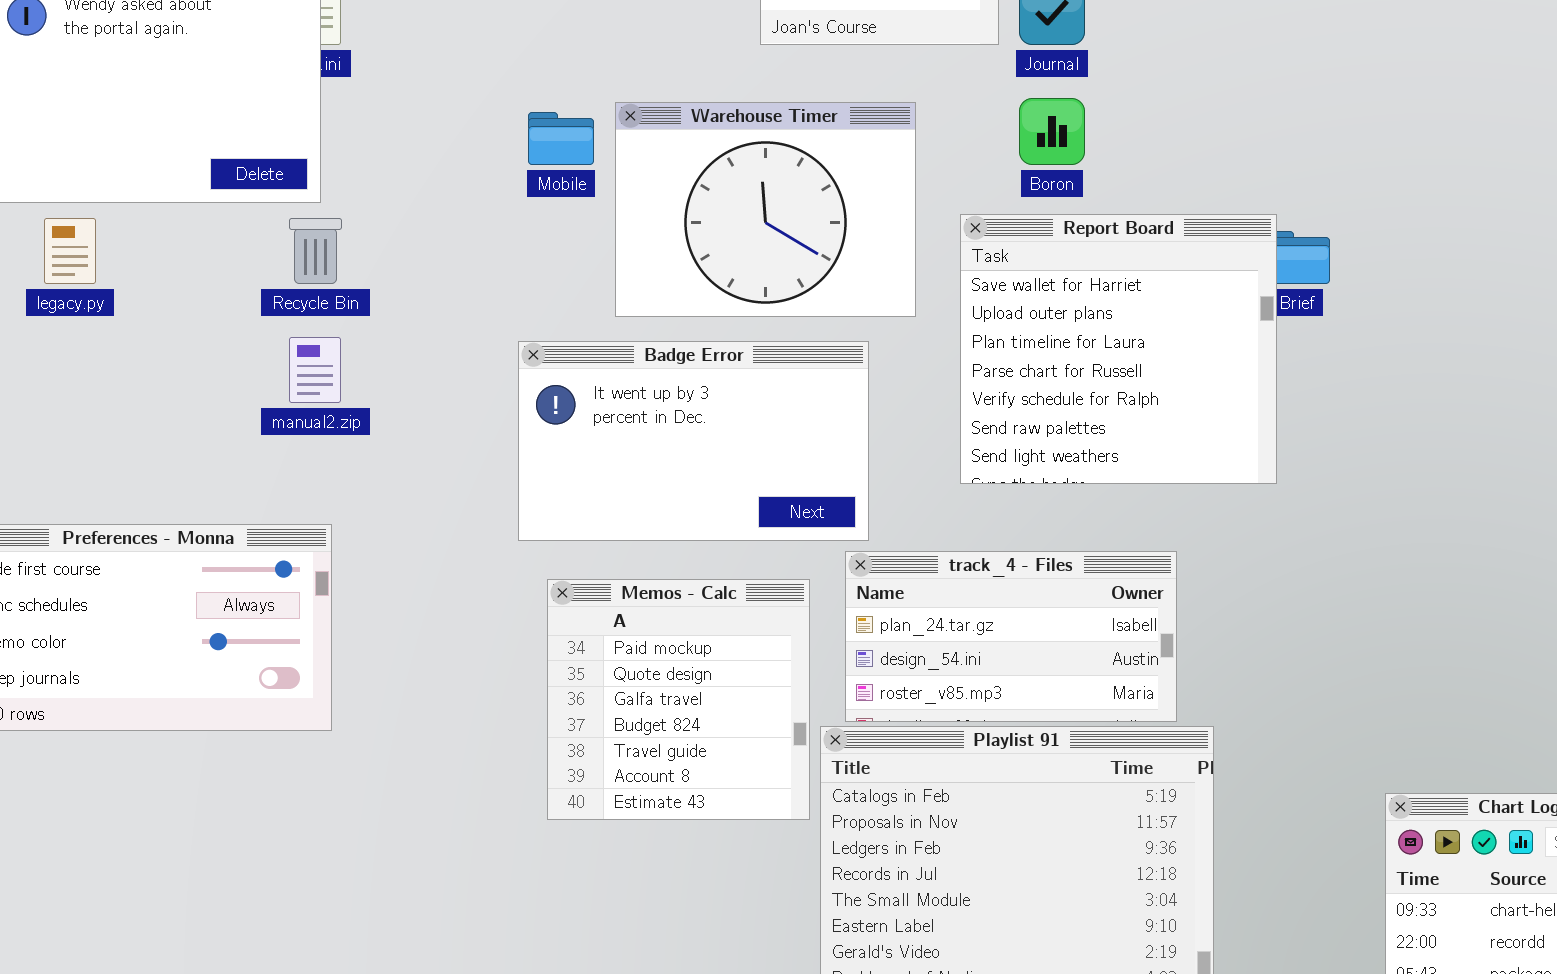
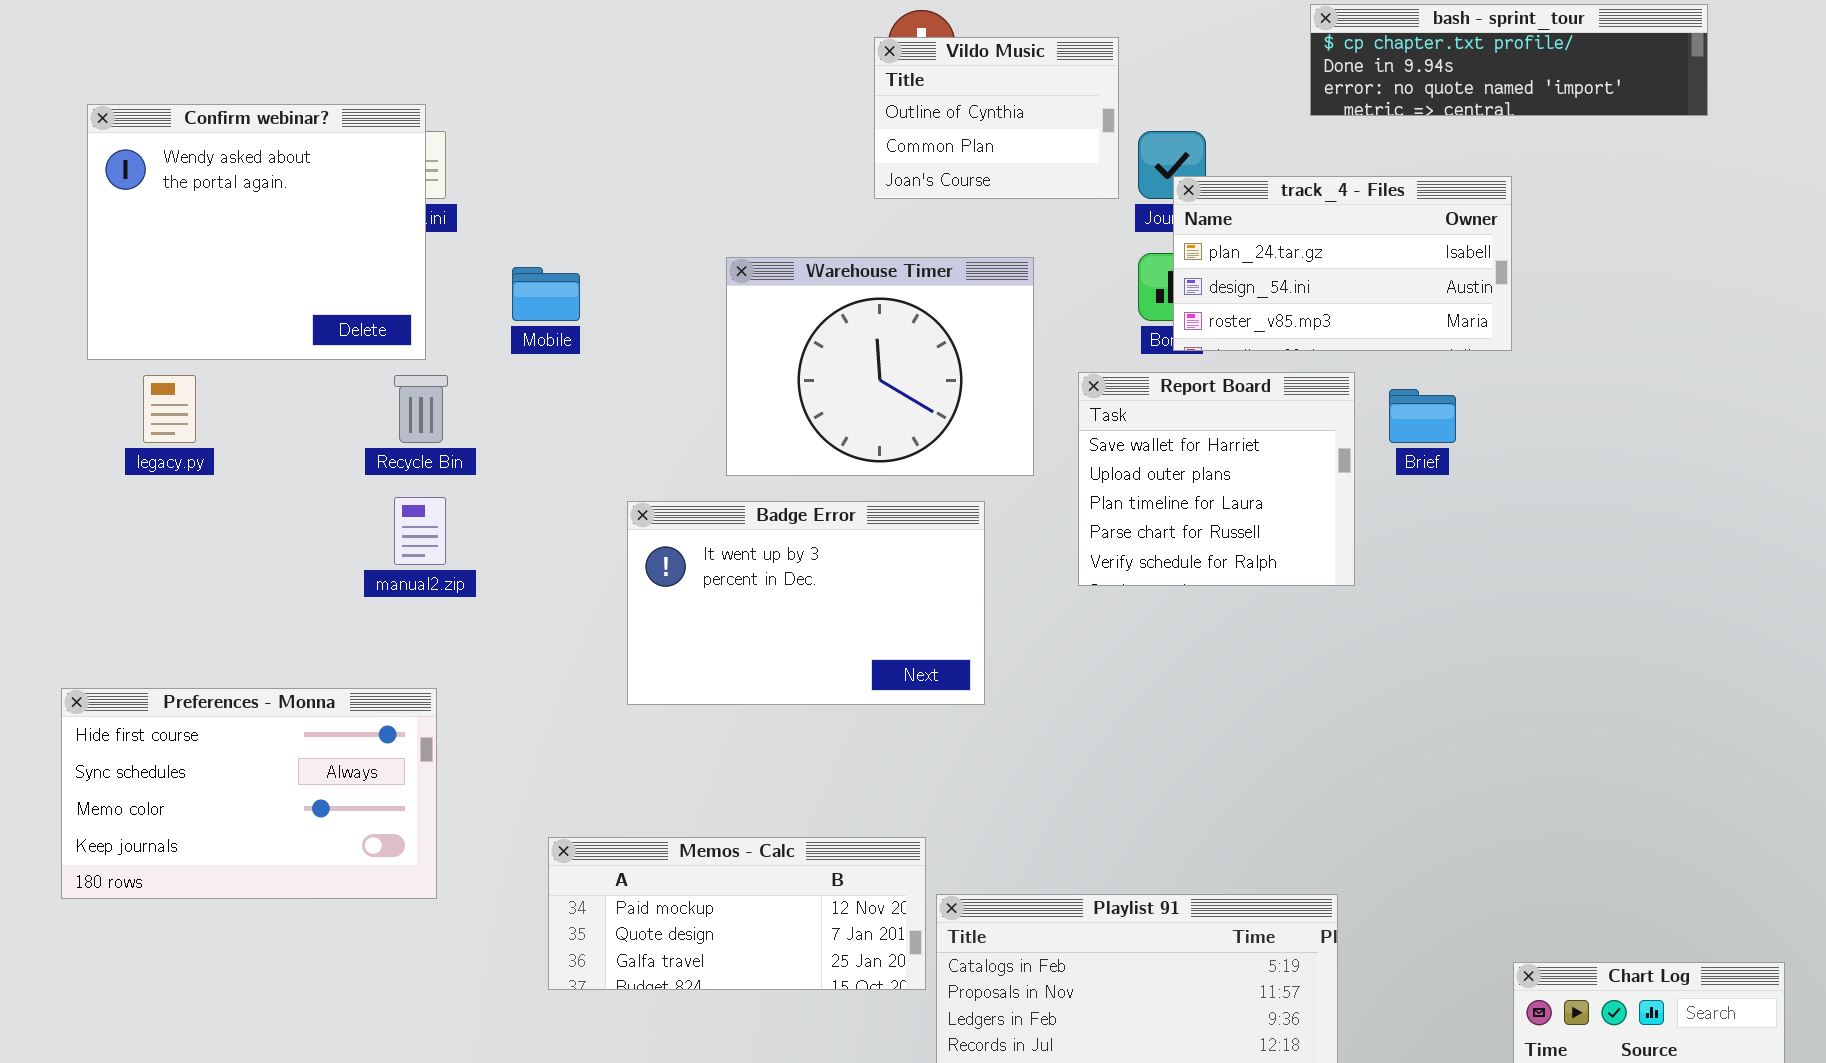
Mobile: [528,112,594,165] -> [512,267,580,321], moved
Report Board: [960,214,1277,484] -> [1078,372,1355,586], resized
track_4 - Files: [845,551,1177,722] -> [1173,176,1512,351], moved
Memos - Calc: [547,579,810,820] -> [548,837,926,990], resized

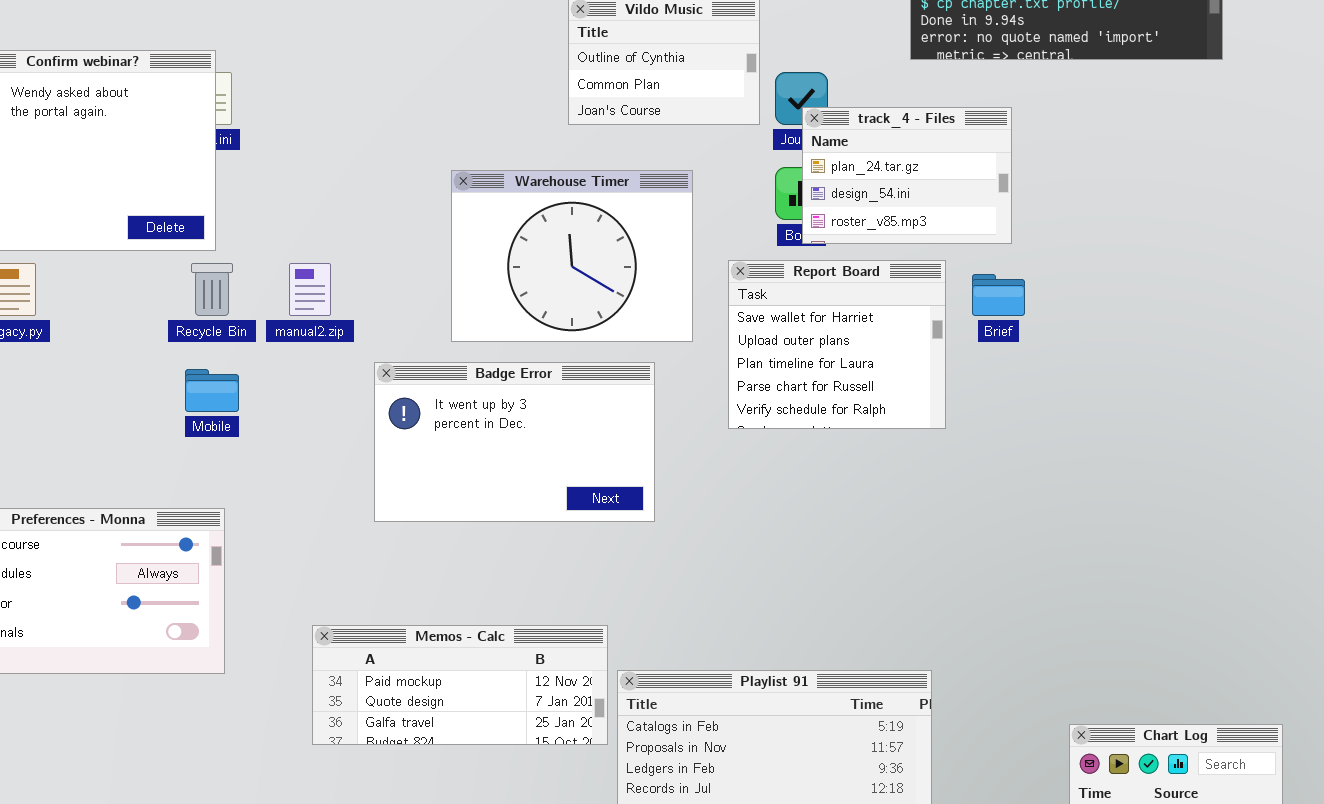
track_4 - Files: [1173,176,1512,351] -> [802,107,1012,244], resized
Mobile: [512,267,580,321] -> [185,369,239,412], moved
manual2.zip: [394,497,446,565] -> [289,263,331,316], moved

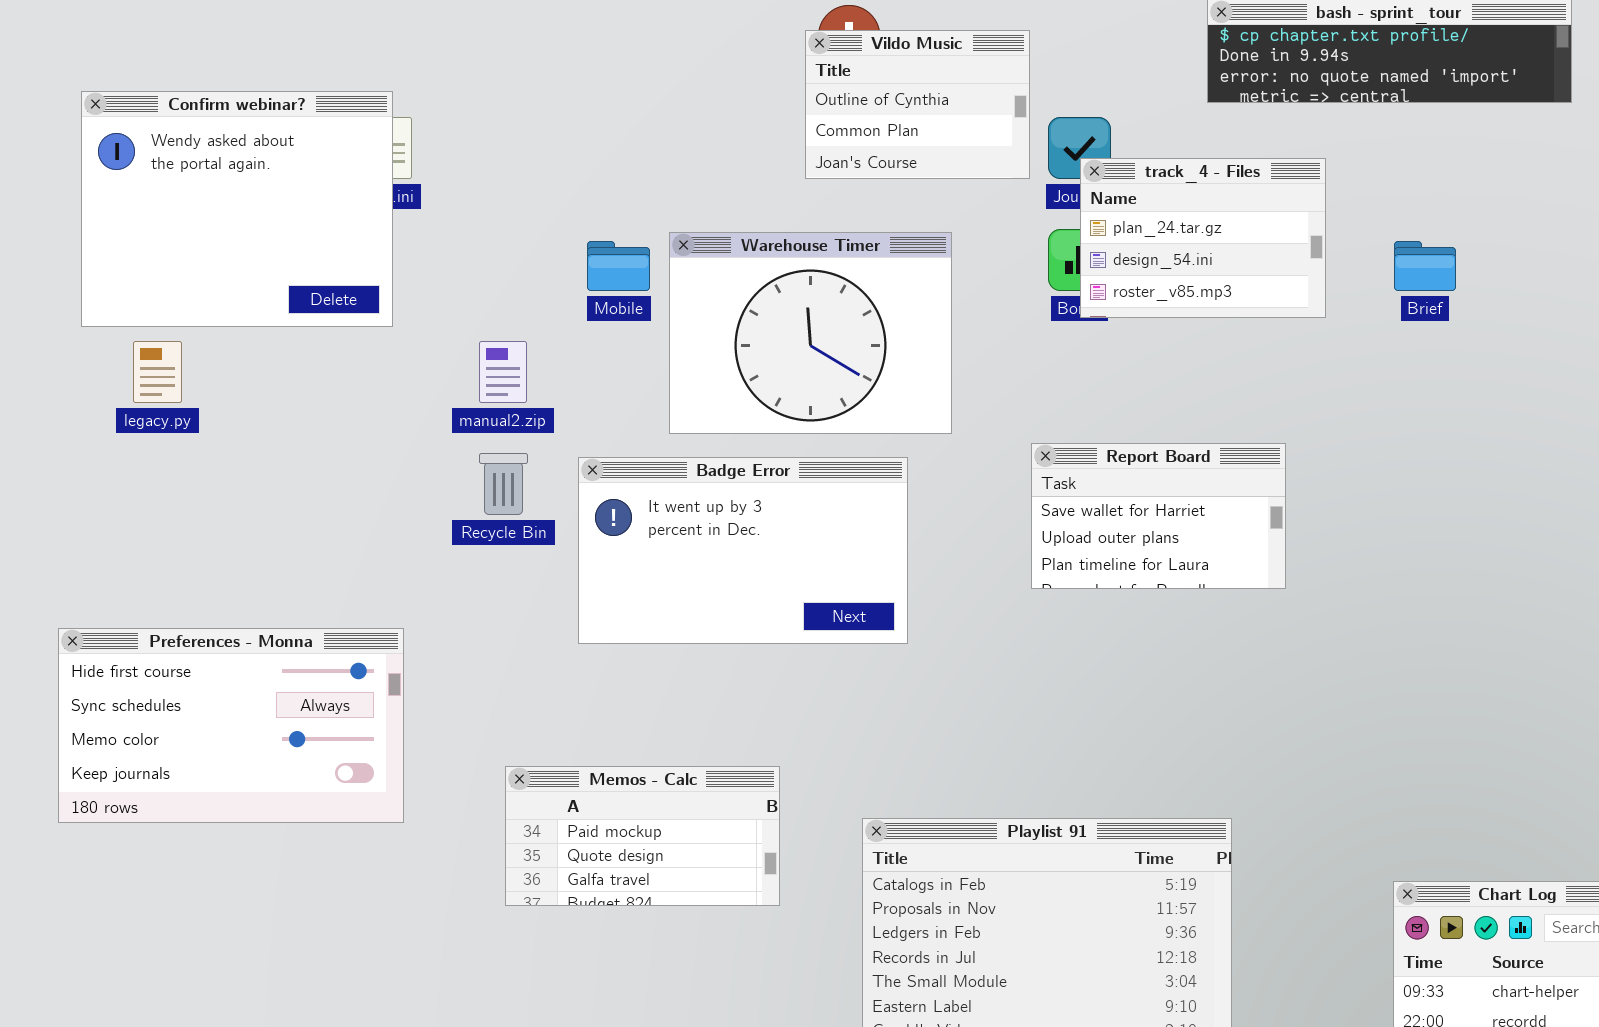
Report Board: [728,260,946,429] -> [1031,443,1286,589], moved, resized
Recycle Bin: [191,263,233,316] -> [479,453,528,515], moved
Brief: [972,274,1025,316] -> [1394,241,1456,291], moved
Mobile: [185,369,239,412] -> [587,241,650,291], moved
Memos - Calc: [312,625,608,745] -> [505,766,780,906], resized

